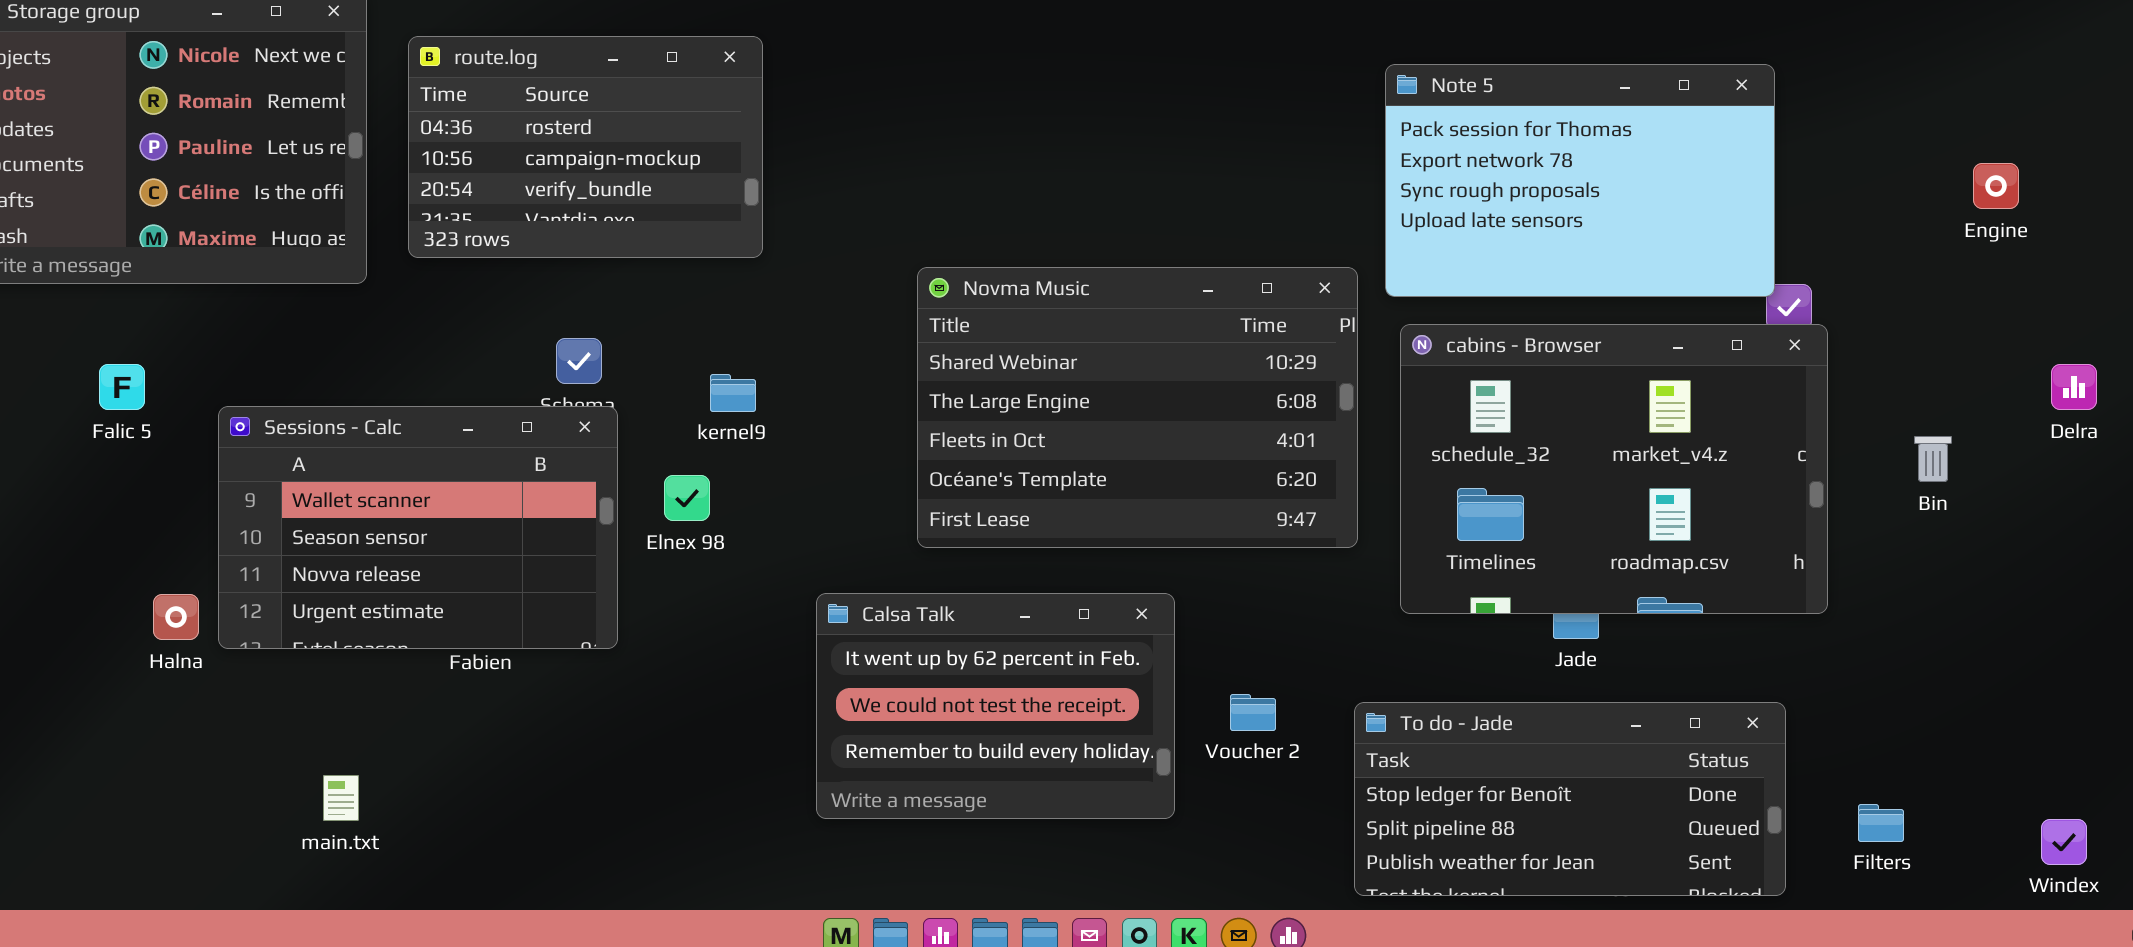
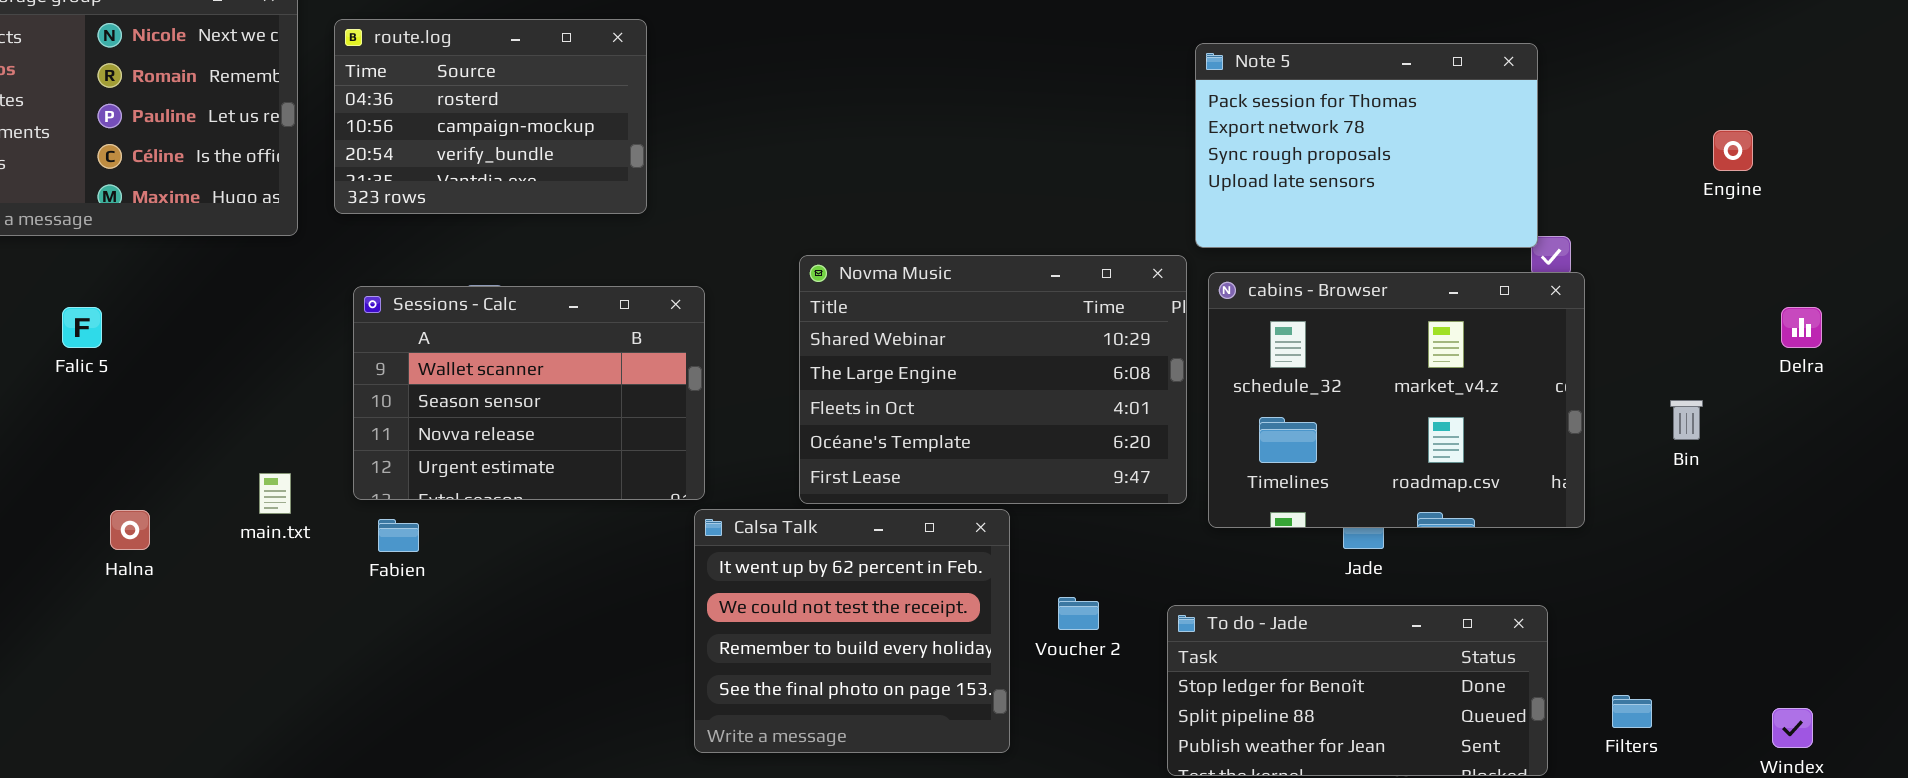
Novma Music: [917,267,1358,548] -> [799,255,1187,504], moved
Sessions - Calc: [218,406,618,649] -> [353,286,705,500], moved
Bin: [1914,436,1952,482] -> [1670,400,1703,440], moved
Calsa Talk: [816,593,1175,819] -> [694,509,1010,753], resized
main.txt: [323,775,359,821] -> [259,473,291,514], moved

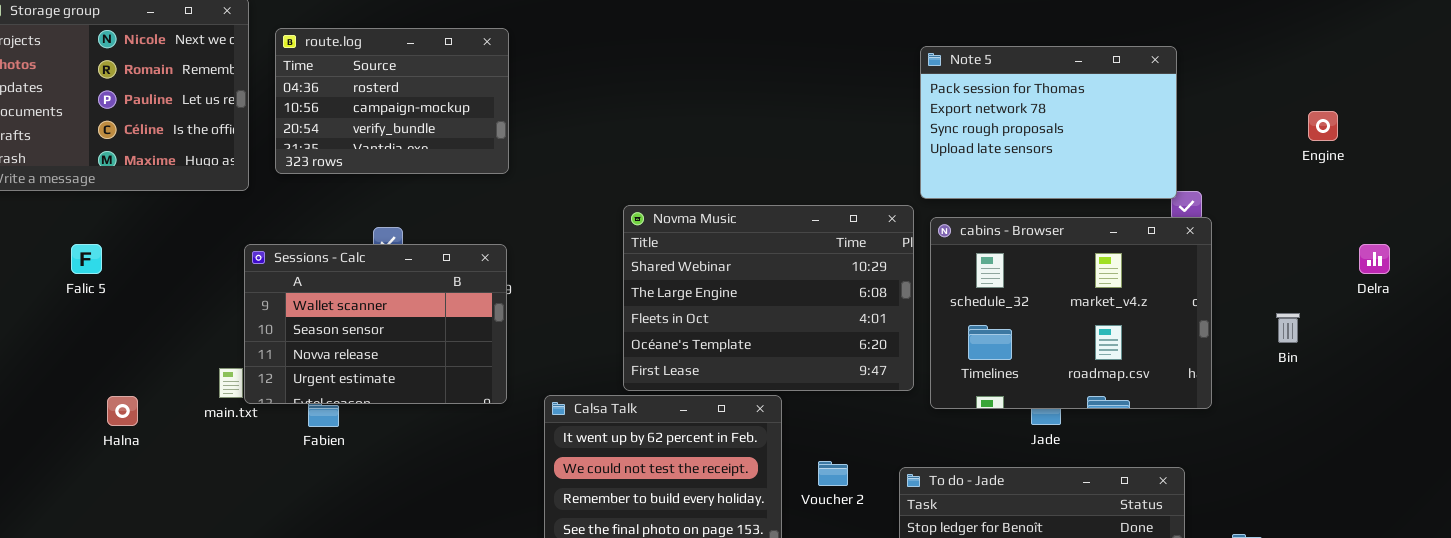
Sessions - Calc: [353,286,705,500] -> [244,244,507,404], moved

